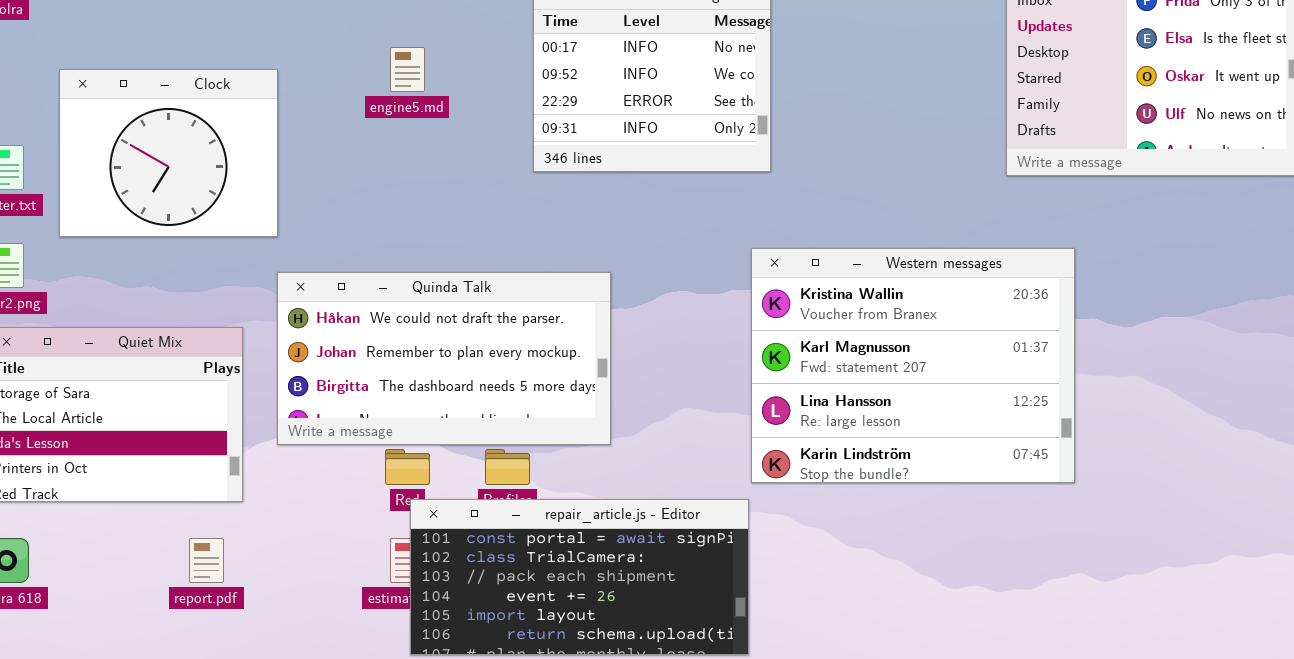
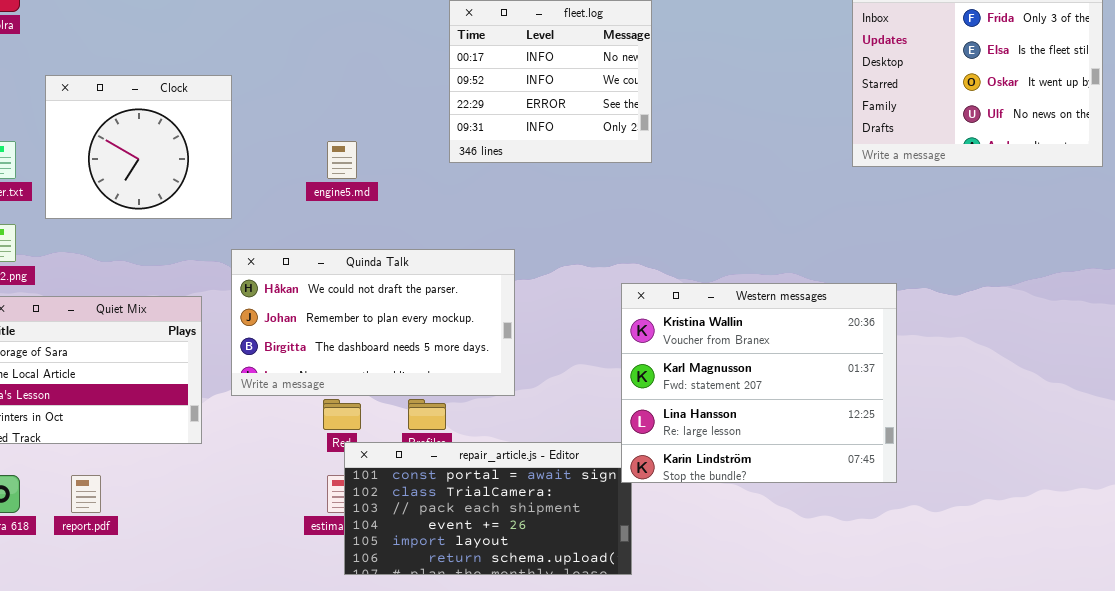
engine5.md: [390,47,425,92] -> [327,141,357,179], moved
Western messages: [751,248,1075,483] -> [621,283,897,483], moved
report.pdf: [189,538,224,583] -> [71,475,101,513], moved

